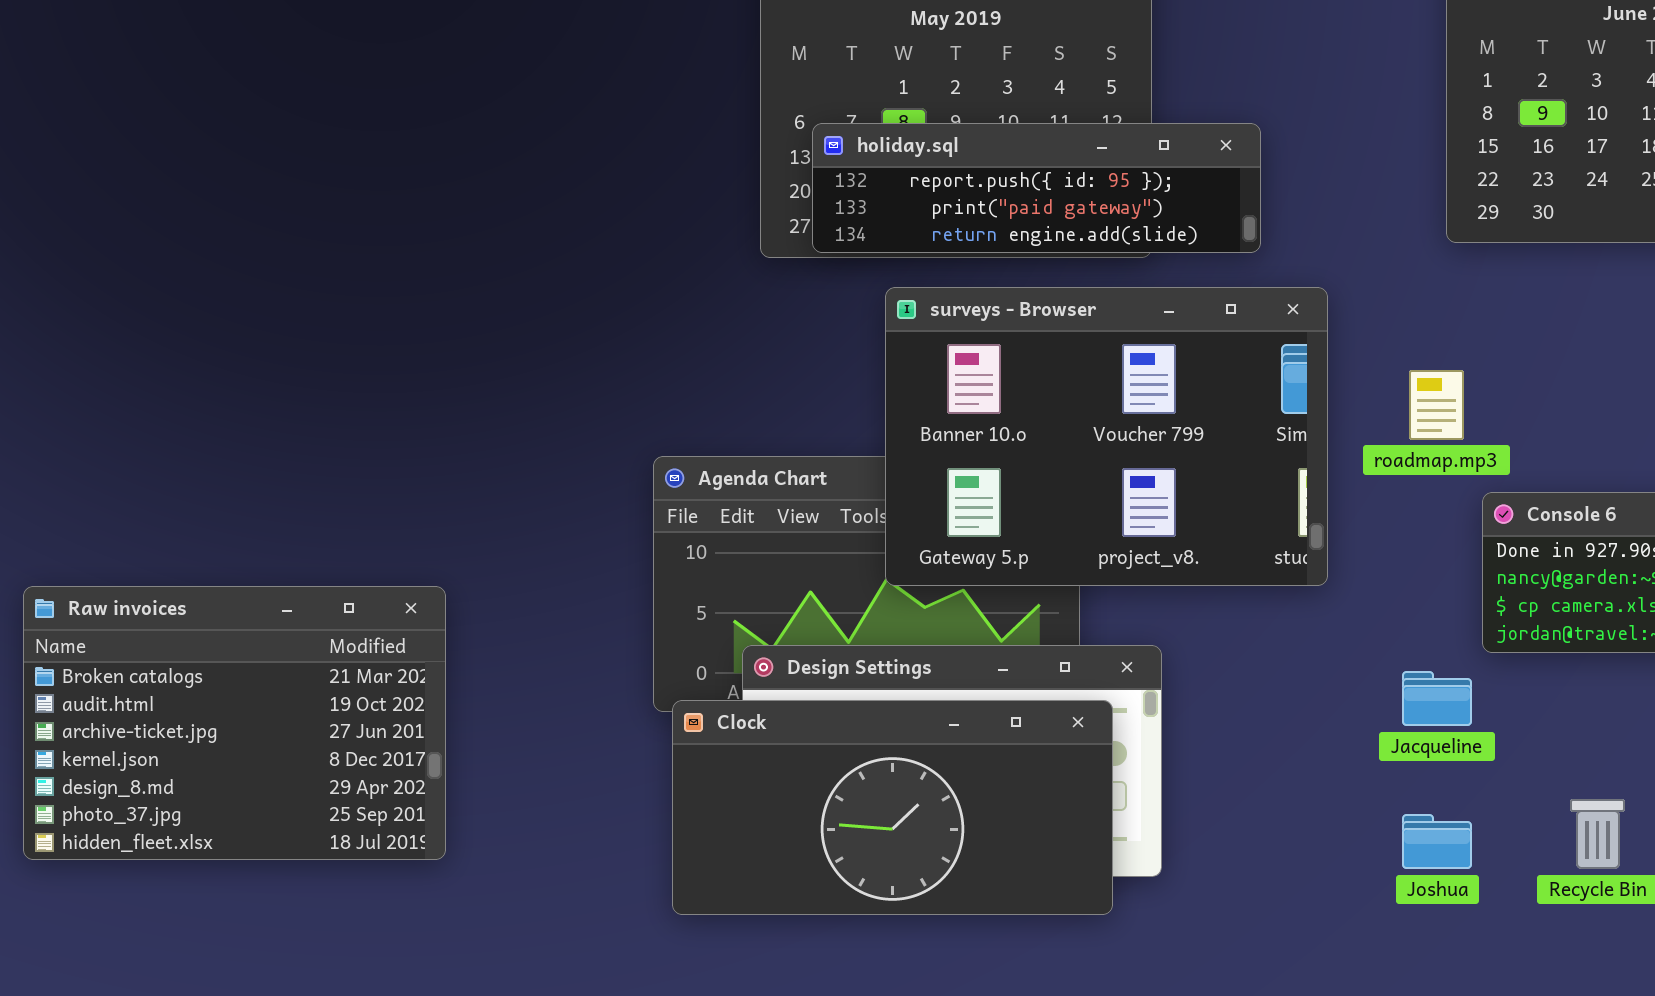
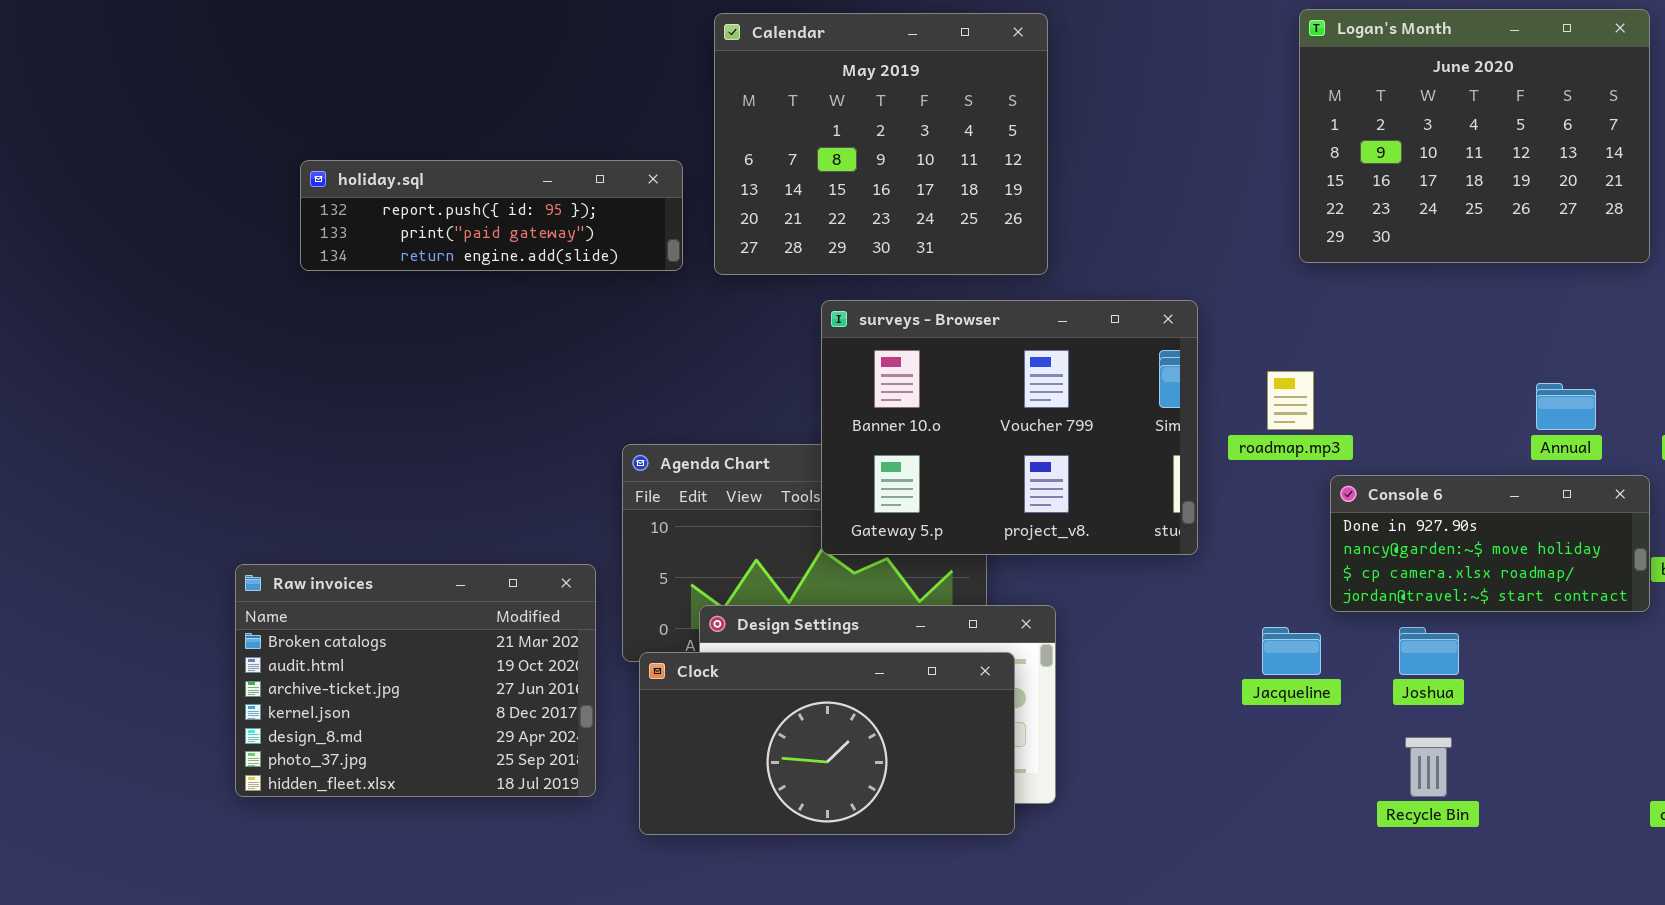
holiday.sql: [812,123,1261,253] -> [300,160,683,271], moved
Raw invoices: [23,586,446,860] -> [235,564,596,797], moved
Joshua: [1402,814,1472,869] -> [1399,627,1459,675], moved

